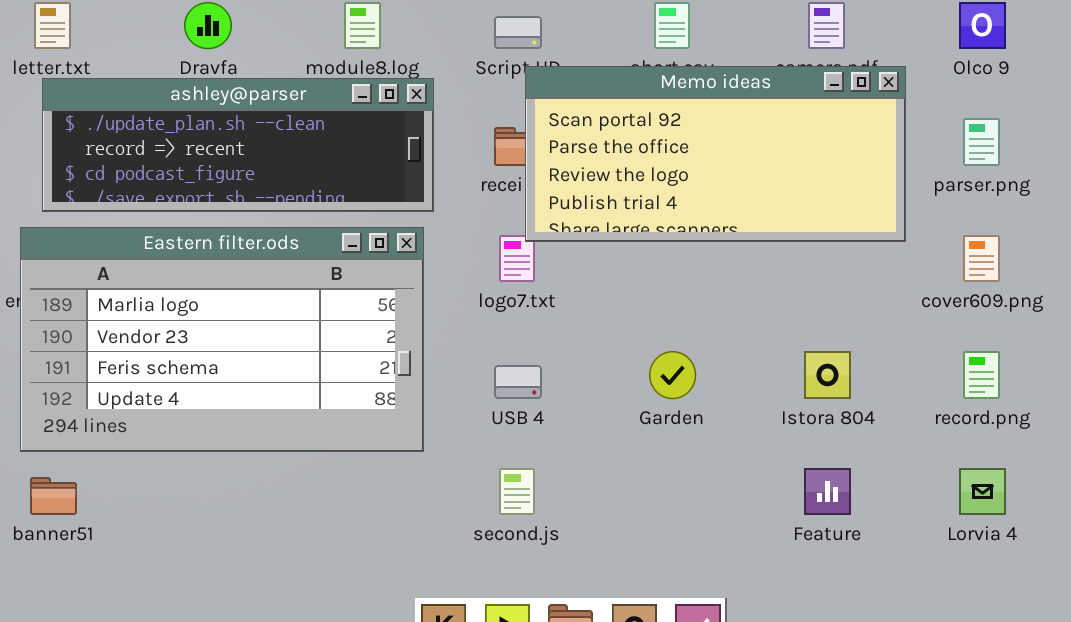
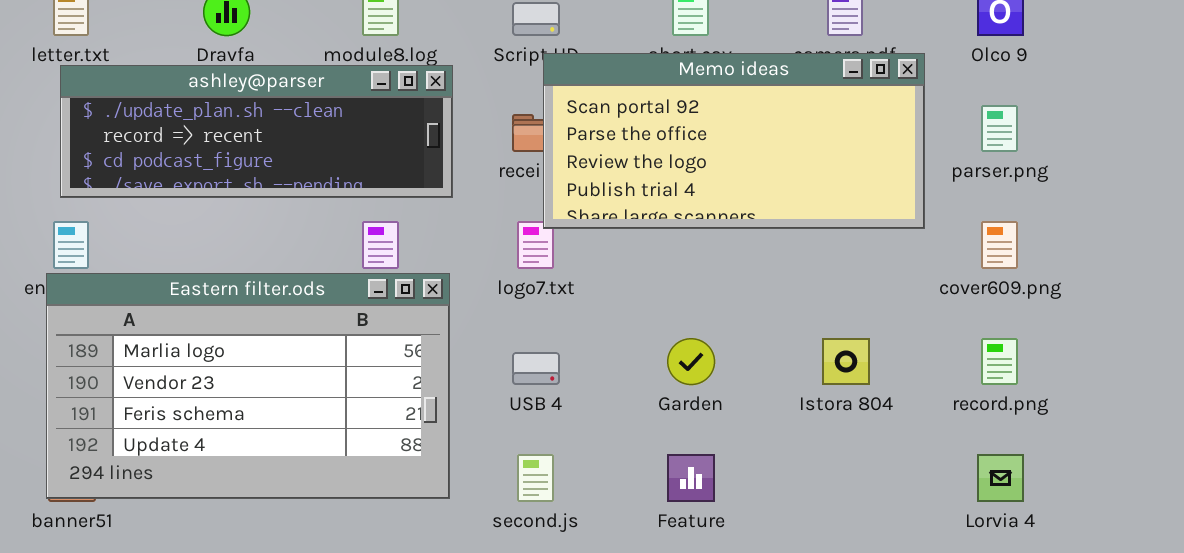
Eastern filter.ods: [20,227,424,452] -> [46,273,450,499], moved
Feature: [804,468,851,515] -> [667,454,715,502], moved

